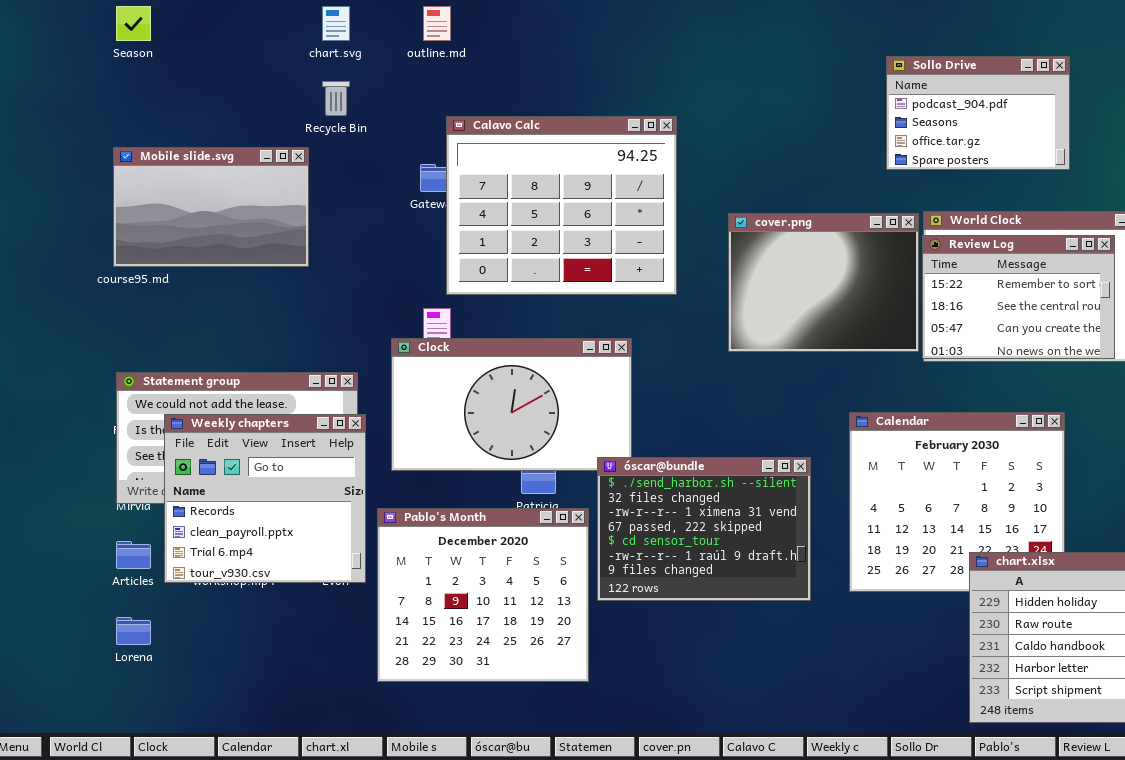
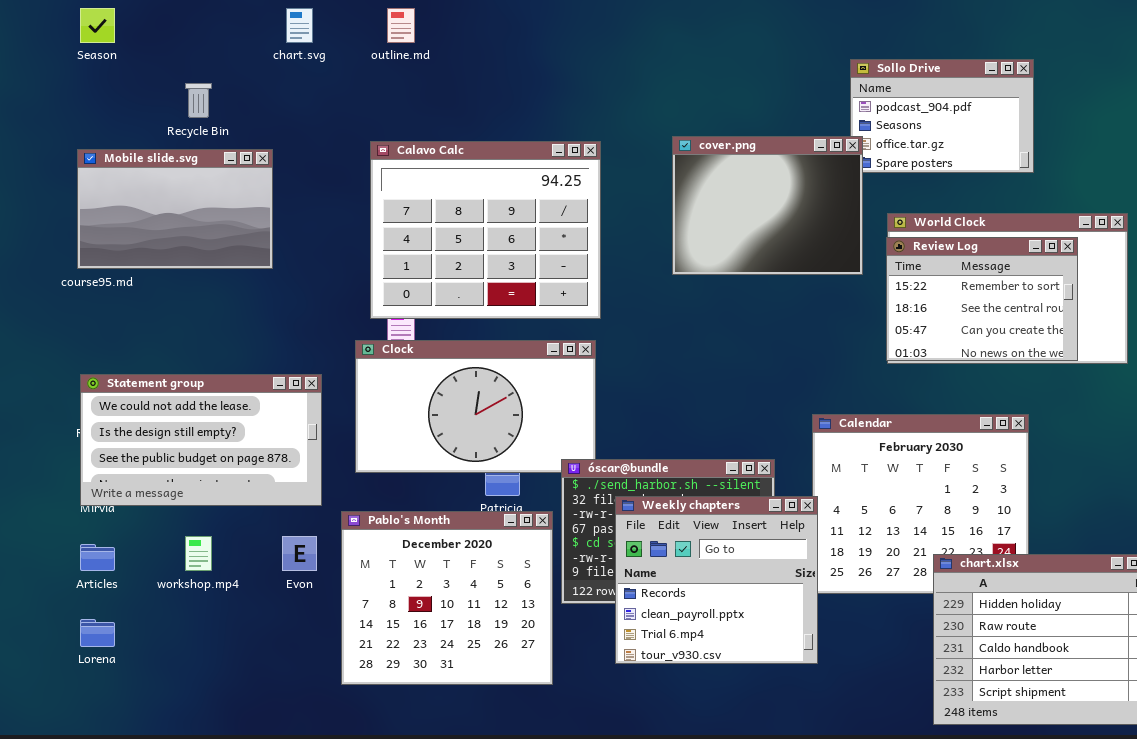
Recycle Bin: [322,81,350,116] -> [185,83,212,118], moved
Calavo Calc: [446,116,677,295] -> [370,141,601,319], moved
cover.png: [728,213,919,352] -> [672,136,863,275], moved
Weekly chapters: [164,414,366,583] -> [615,496,818,664], moved

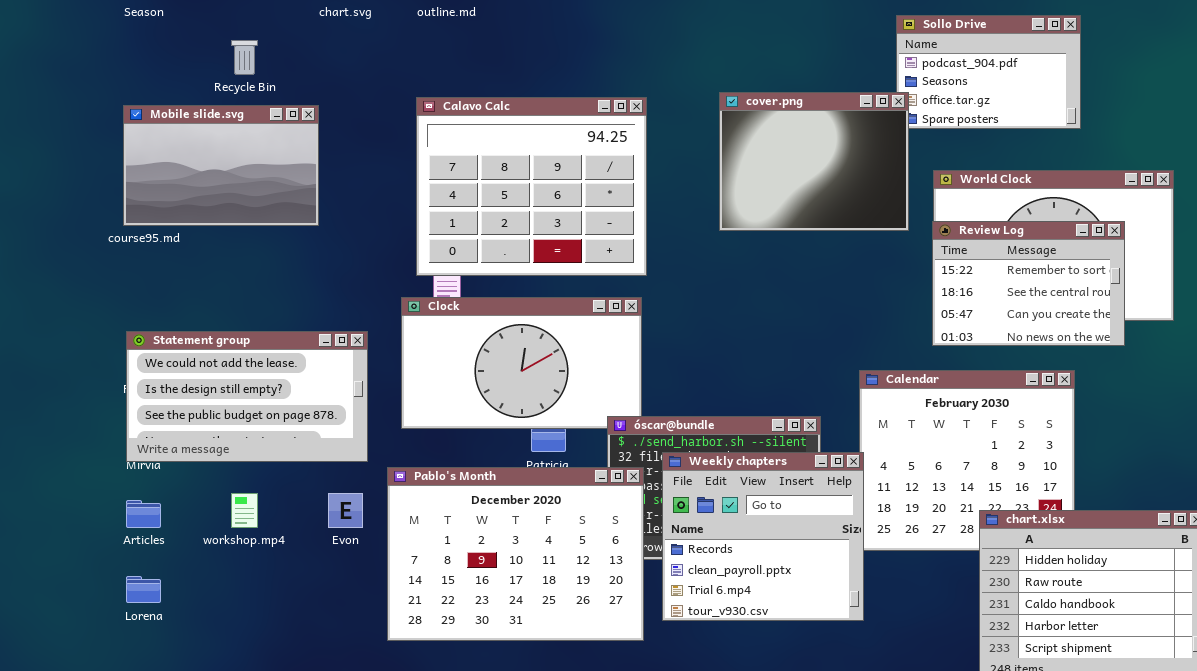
Review Log: [886,237,1078,361] -> [932,221,1125,346], moved
Pablo's Month: [341,511,553,685] -> [387,467,644,641], resized

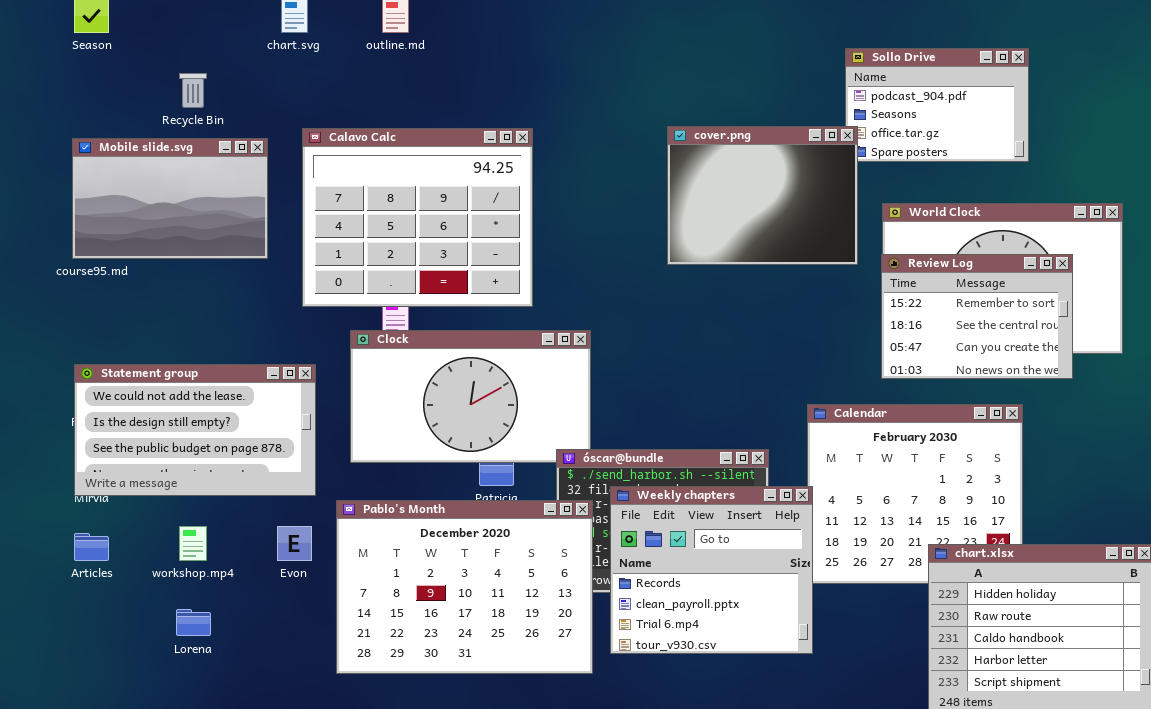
Calavo Calc: [416,97,647,276] -> [302,128,533,307], moved
Lorena: [126,576,161,603] -> [176,609,211,636], moved

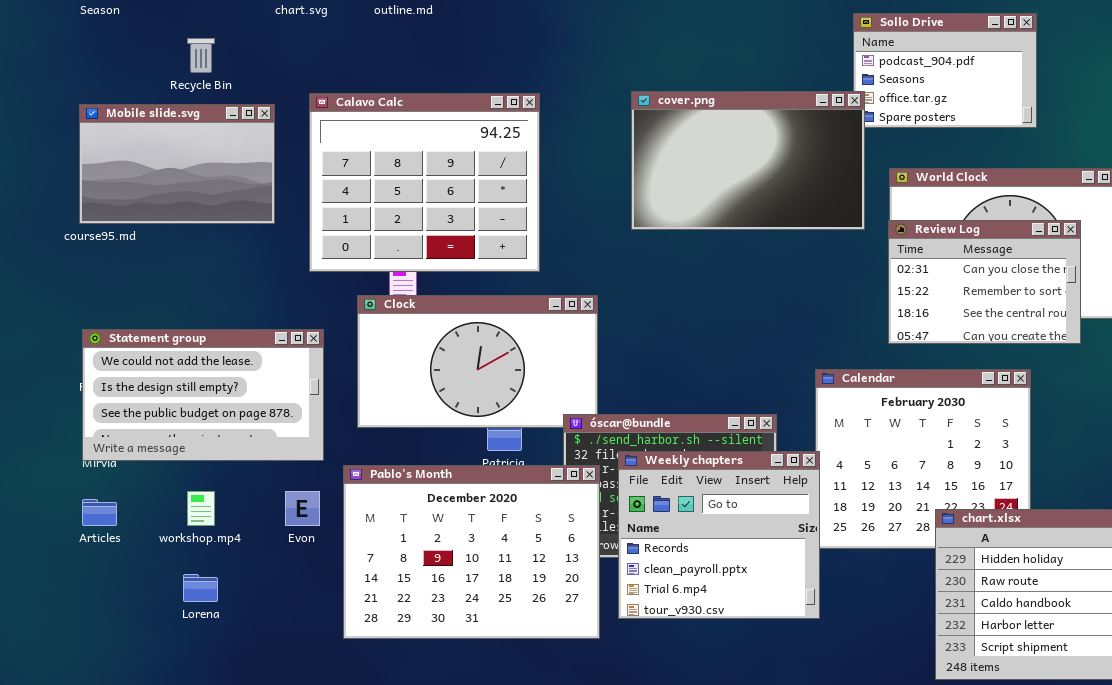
cover.png: [667,126,858,265] -> [631,91,865,230], resized
Review Log: [881,254,1073,379] -> [888,220,1081,344], scrolled up 1 row

